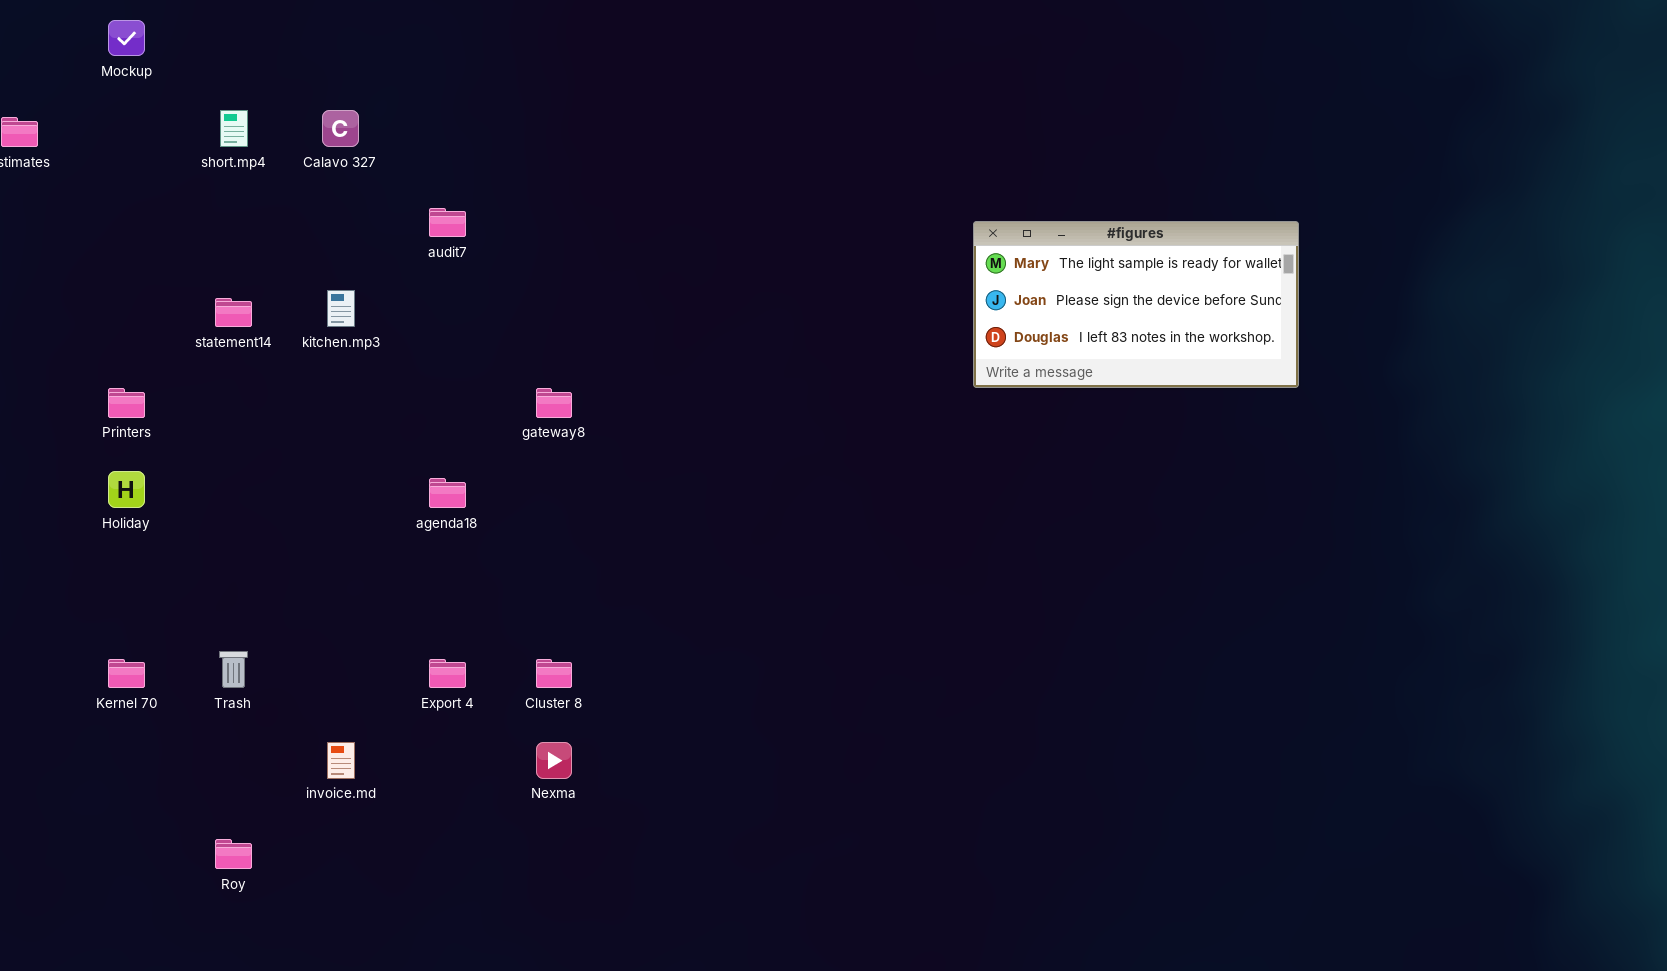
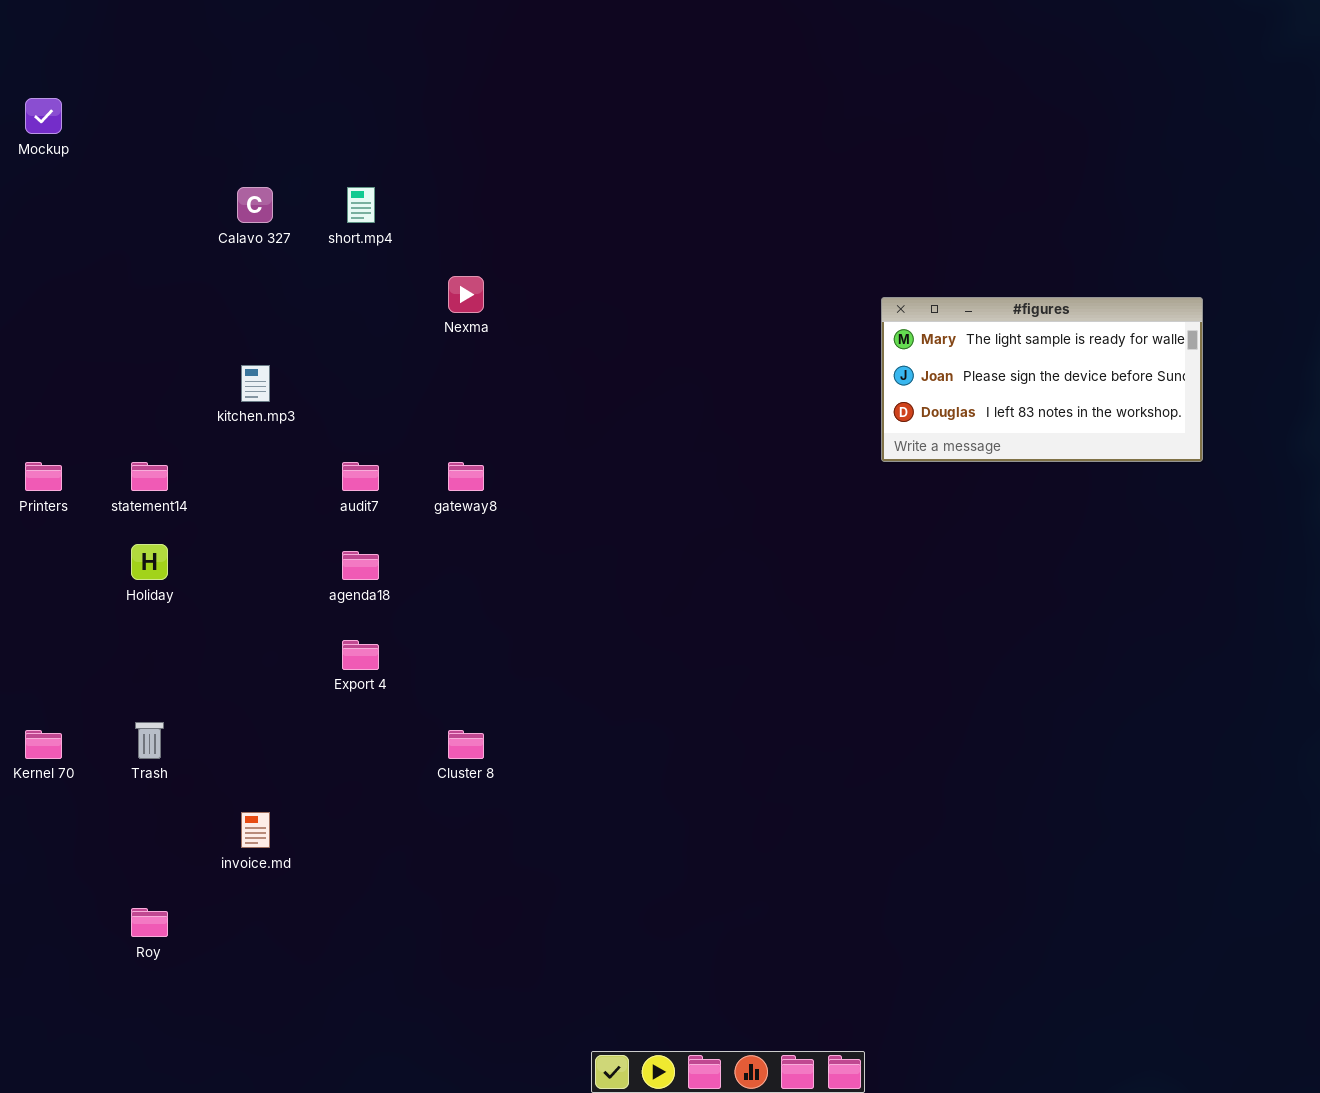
short.mp4: [220,110,248,147] -> [347,187,375,223], moved
audit7: [429,208,466,237] -> [342,462,379,491], moved
statement14: [215,298,252,327] -> [131,462,168,491], moved
Holiday: [108,471,145,508] -> [131,544,168,580], moved
Export 4: [429,659,466,688] -> [342,640,379,670], moved
Nexma: [536,742,572,779] -> [448,276,484,313], moved

